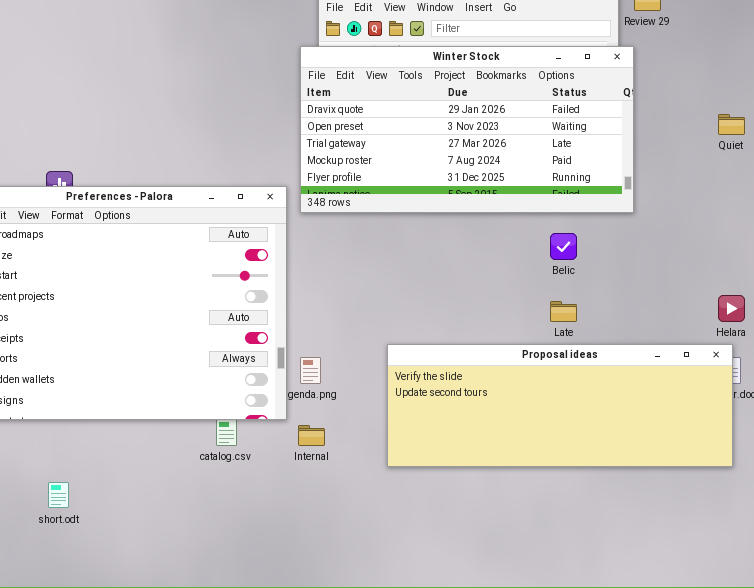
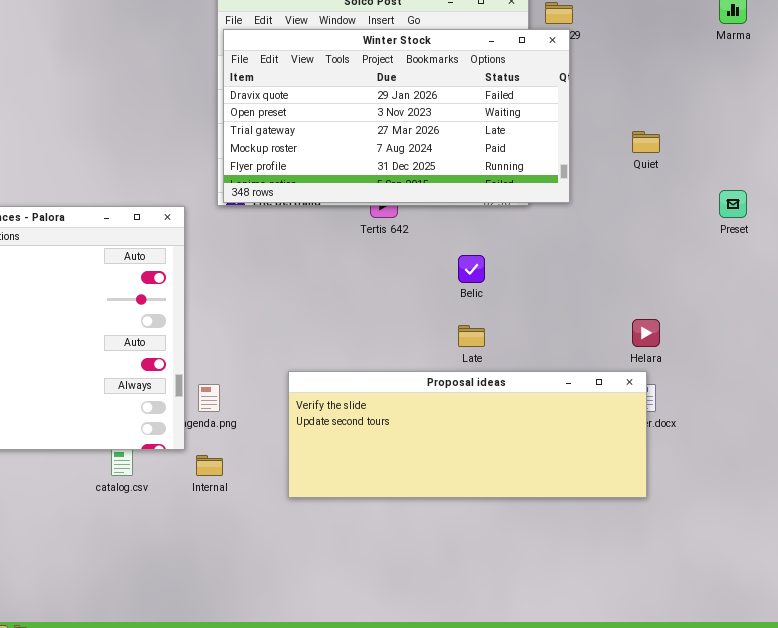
Winter Stock: [300,46,634,213] -> [223,29,570,203], moved

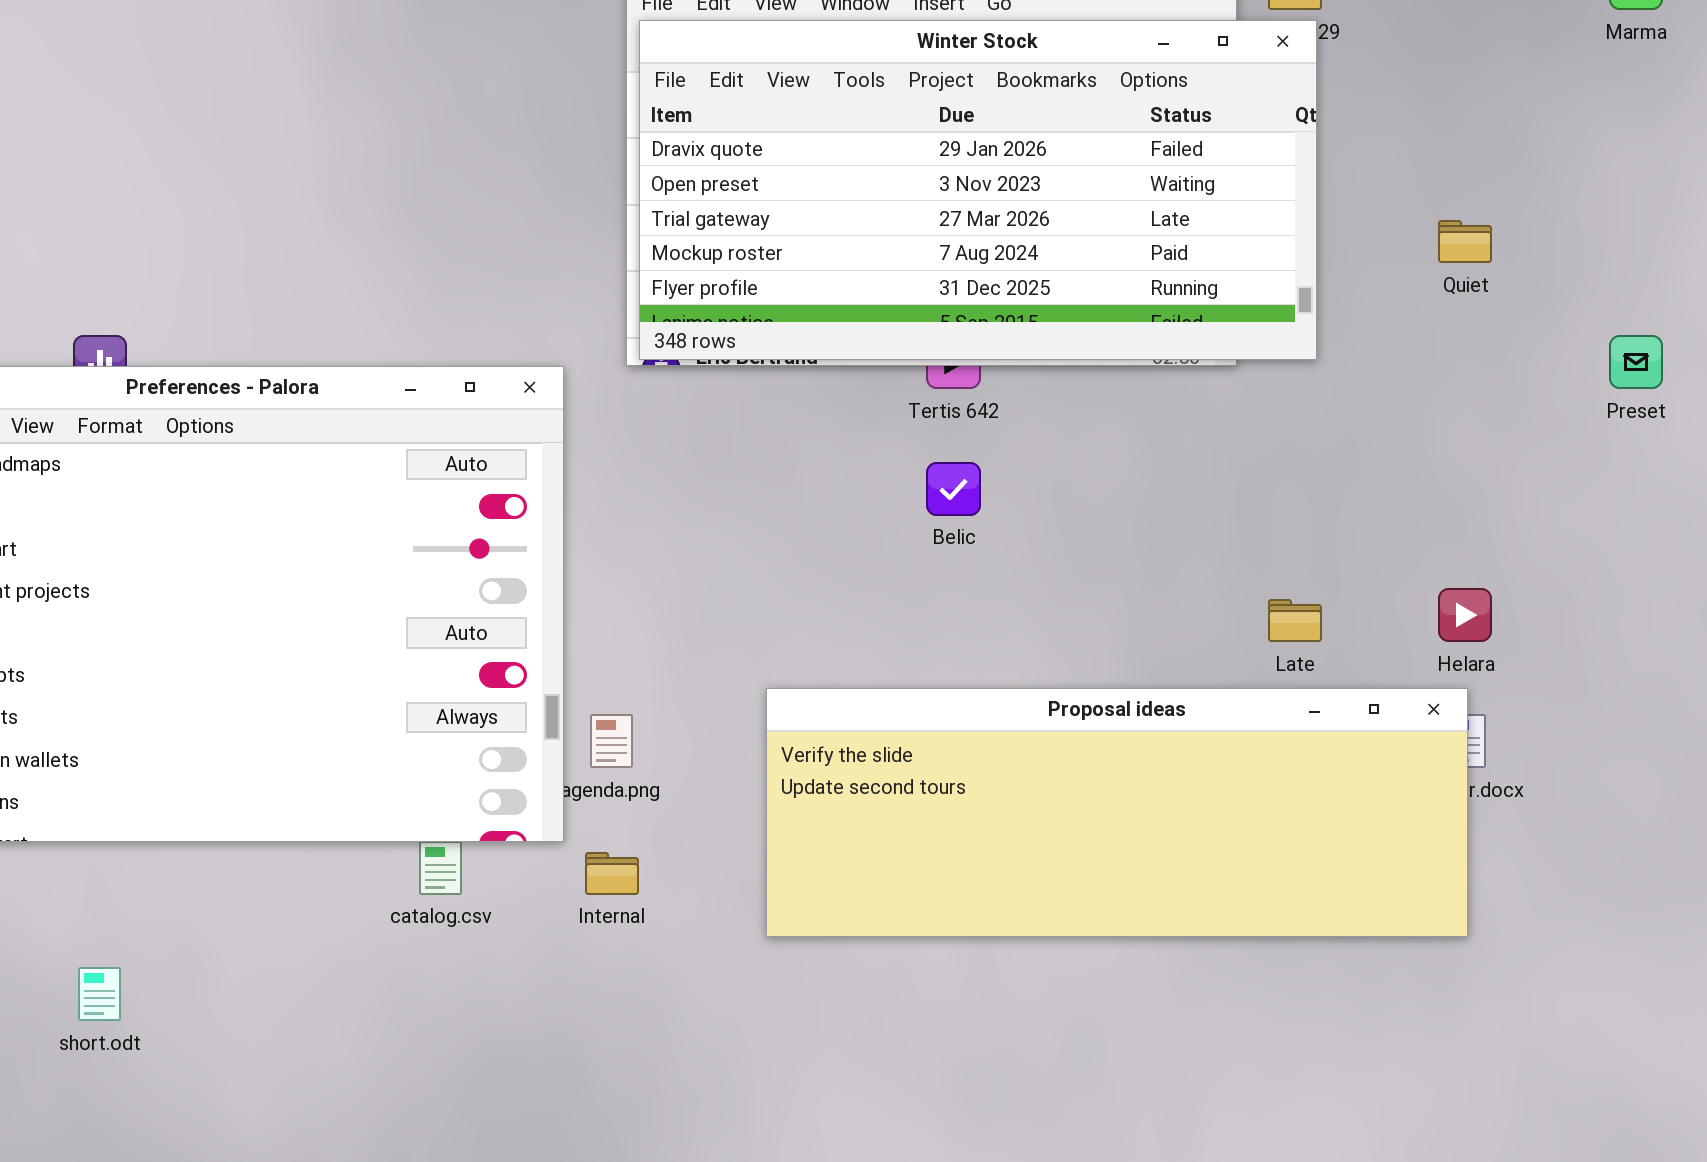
Belic: [458,255,485,283] -> [926,462,981,516], moved
Late: [458,325,485,347] -> [1268,599,1322,642], moved

